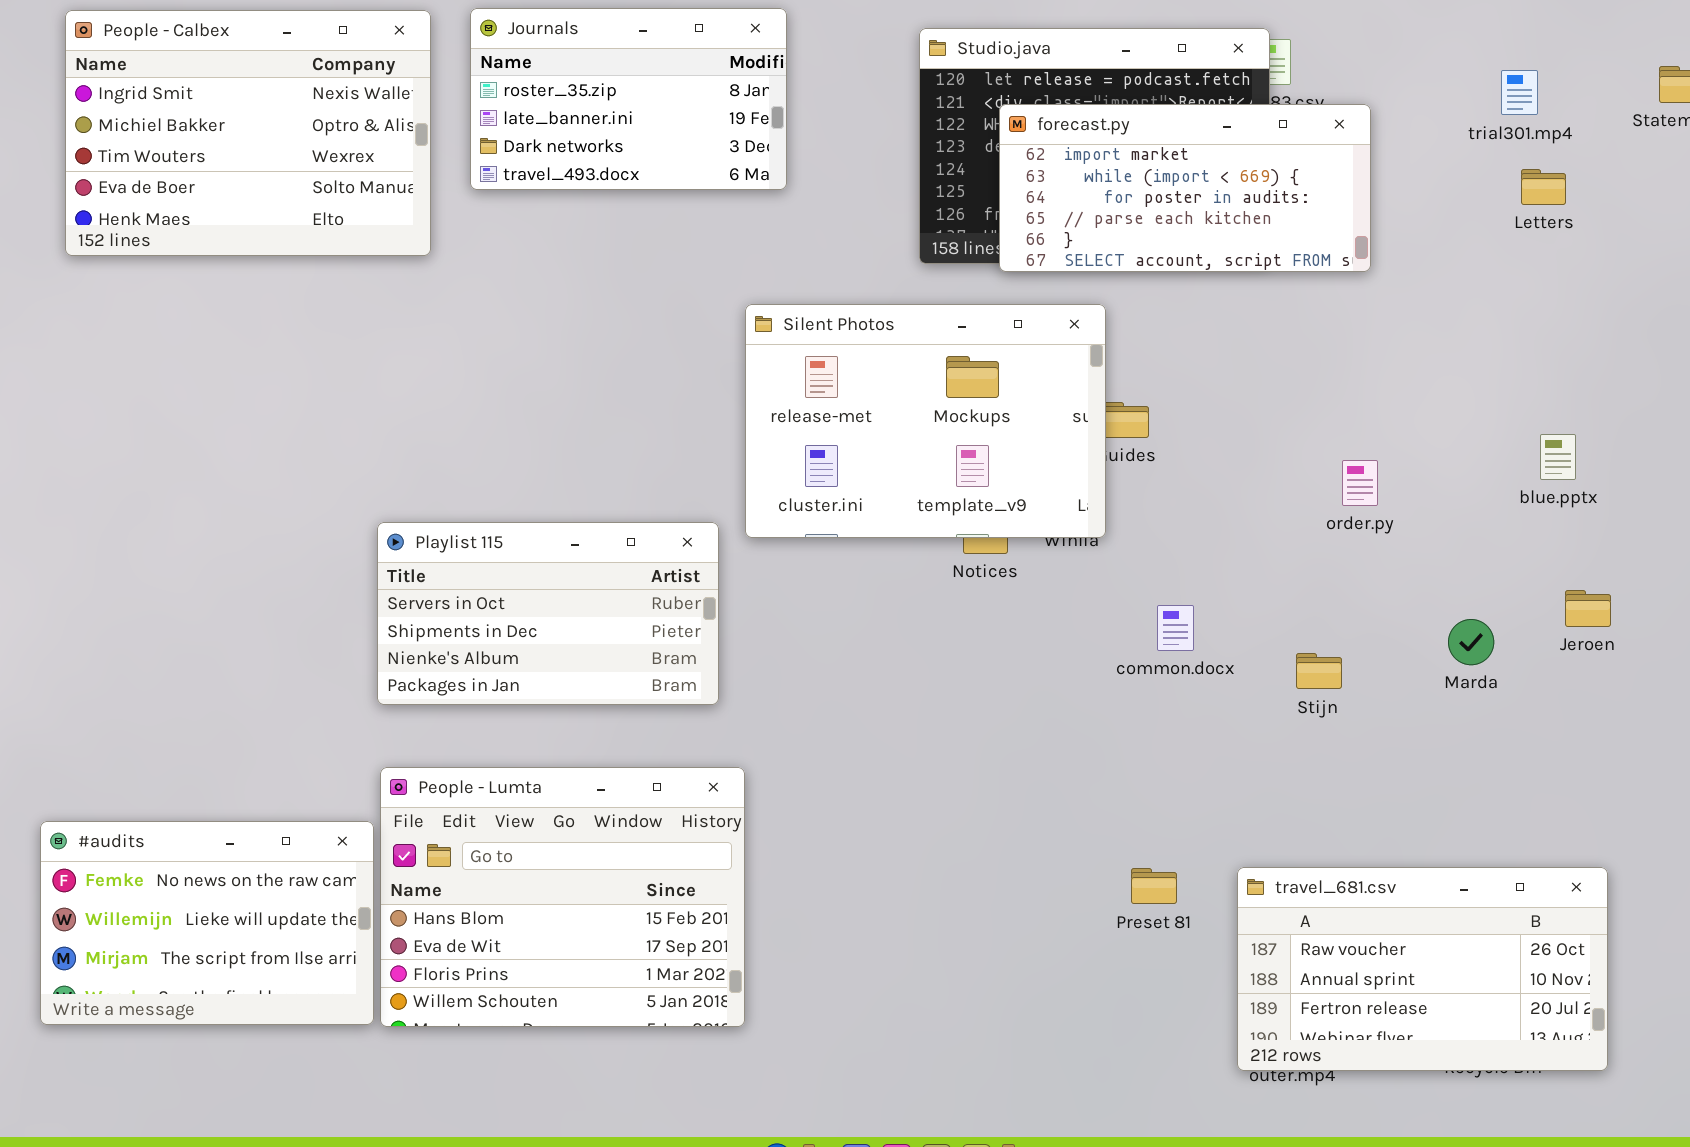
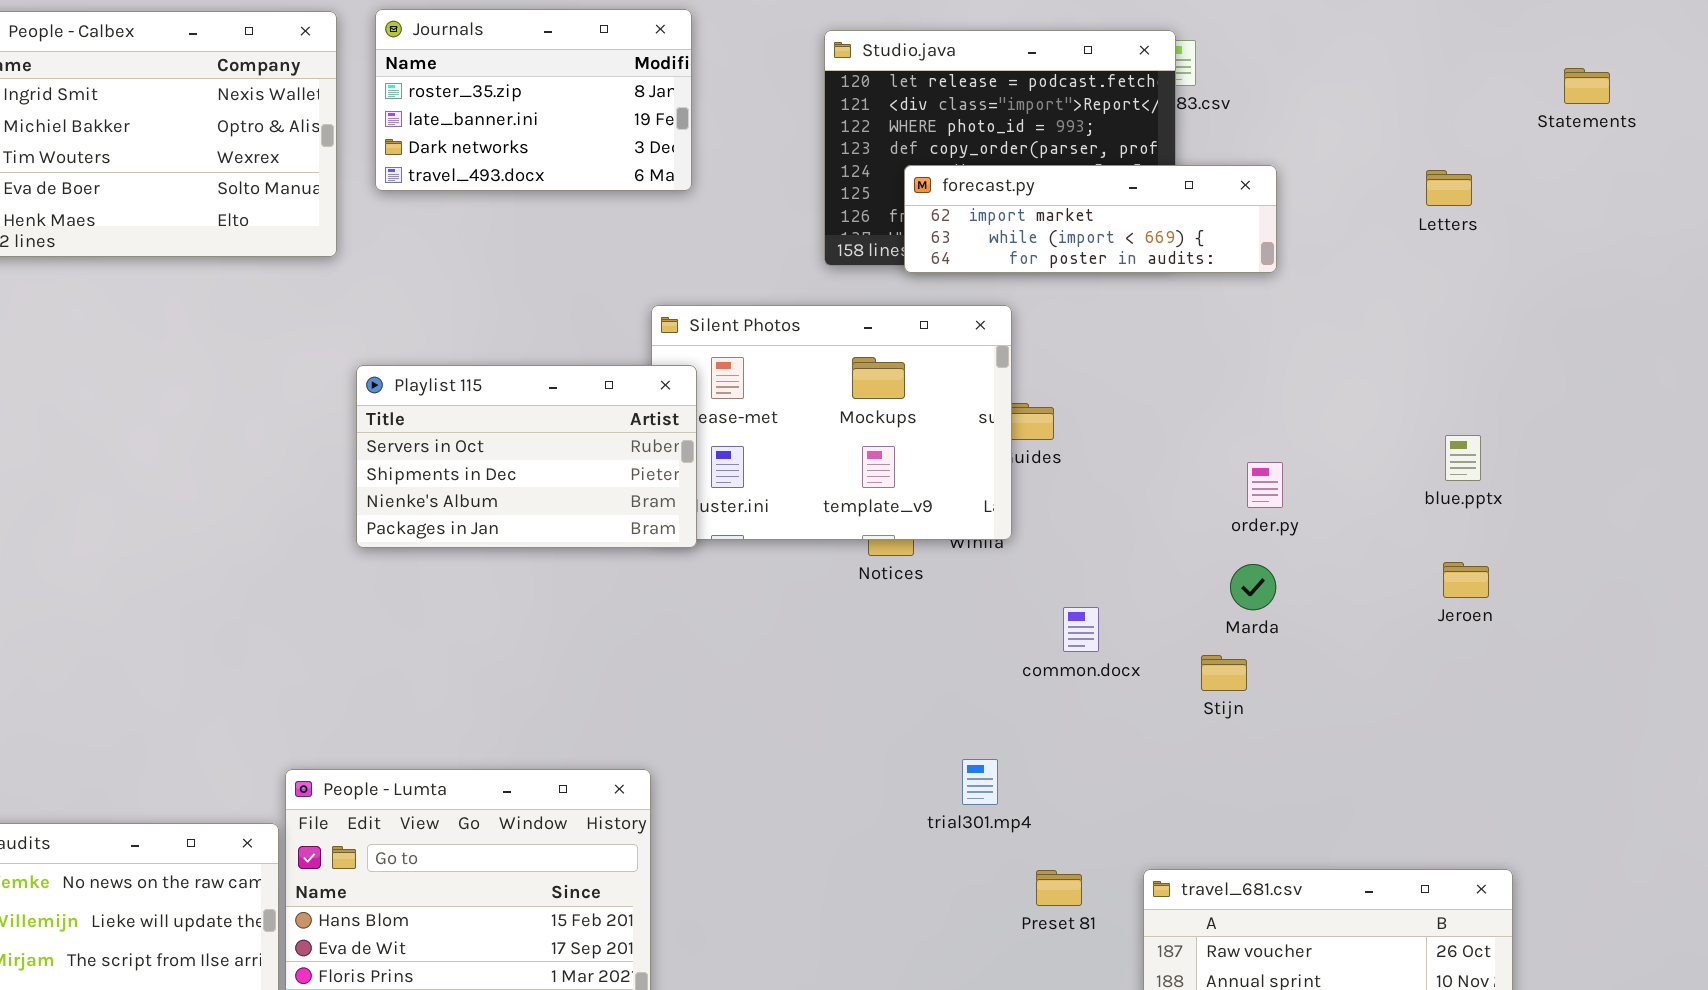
trial301.mp4: [1501,70,1538,115] -> [962,759,998,805], moved
forecast.py: [999,104,1371,272] -> [904,165,1277,273], resized
Playlist 115: [377,522,719,705] -> [356,365,697,548], moved
Jeroen: [1565,590,1611,627] -> [1443,562,1489,598], moved
Marda: [1448,619,1494,665] -> [1230,564,1276,610], moved

